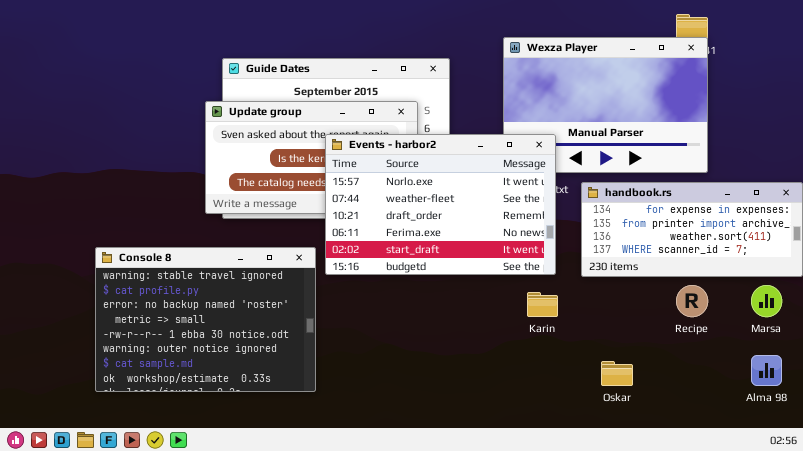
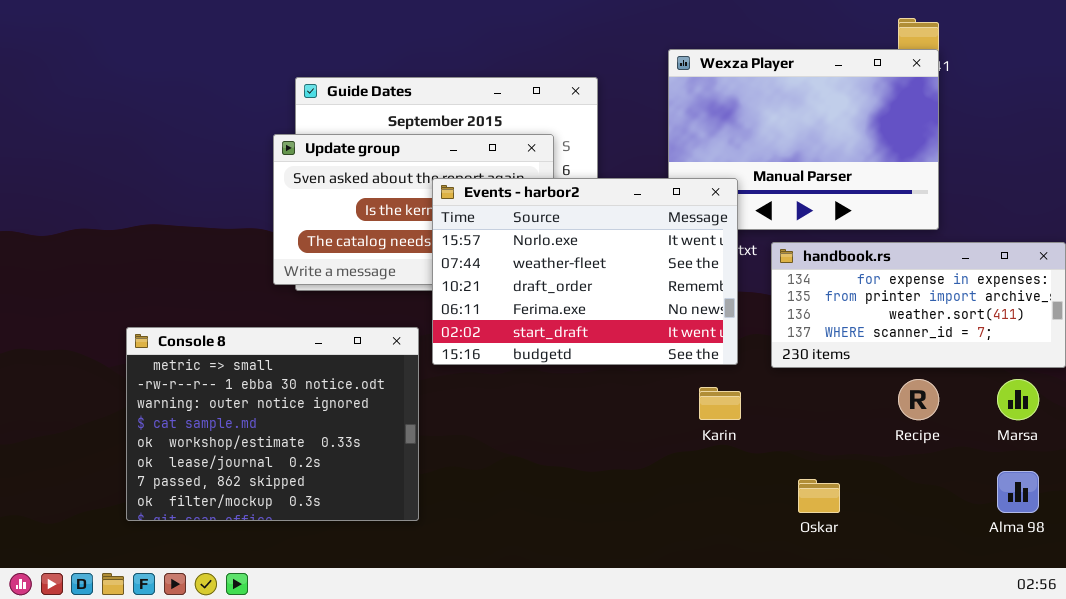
Console 8: [95,247,316,392] -> [126,327,419,521], scrolled down 3 rows

